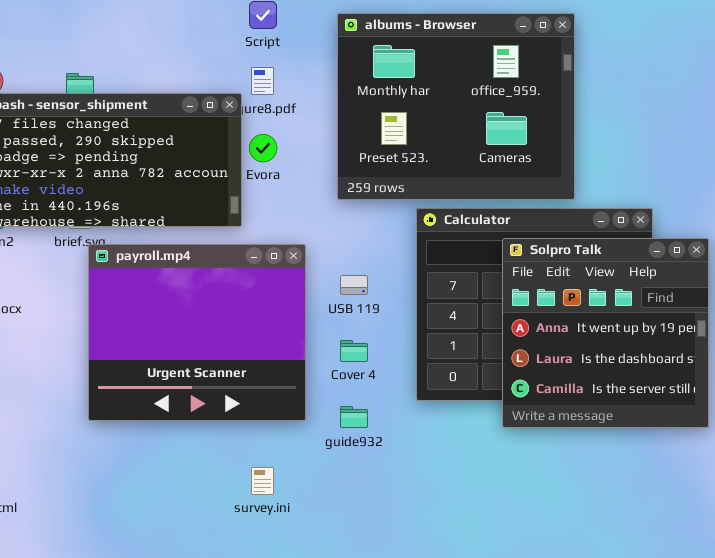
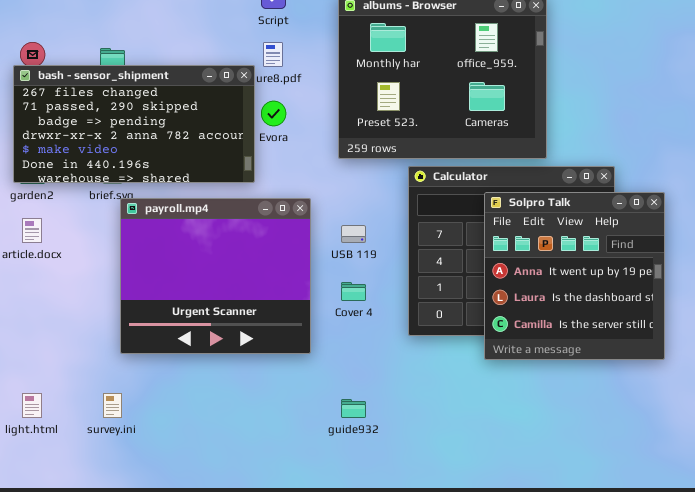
guide932: [340,406,368,428] -> [341,399,366,418], moved
survey.ini: [251,467,274,495] -> [103,393,122,418], moved

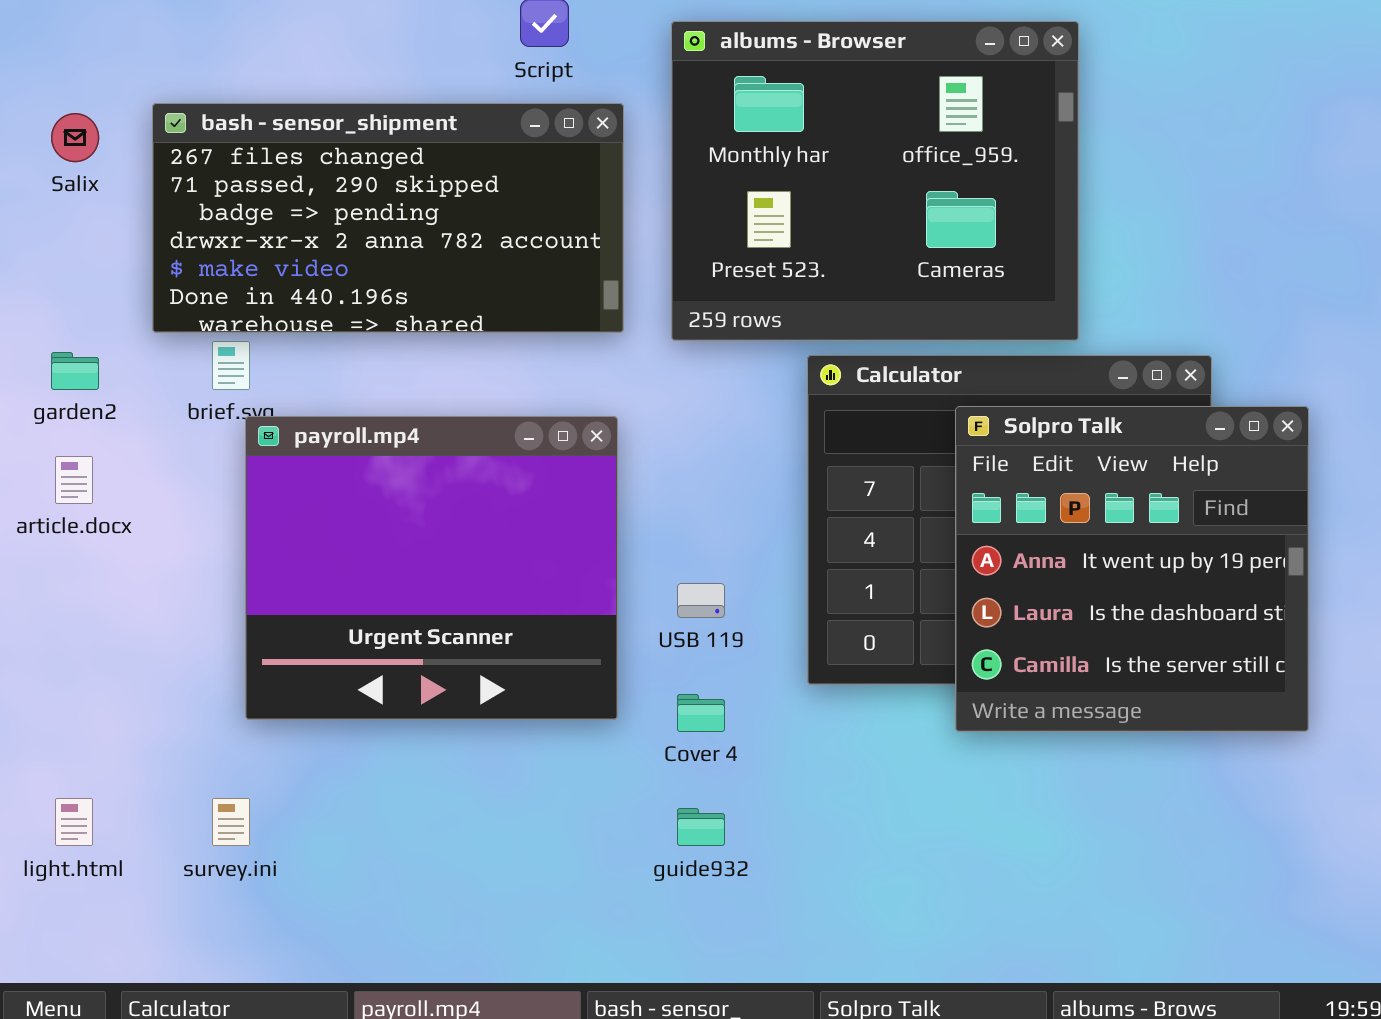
bash - sensor_shipment: [13,65,255,183] -> [152,103,624,333], moved
USB 119: [341,225,366,243] -> [677,583,725,618], moved
Cover 4: [341,282,366,301] -> [677,694,725,732], moved

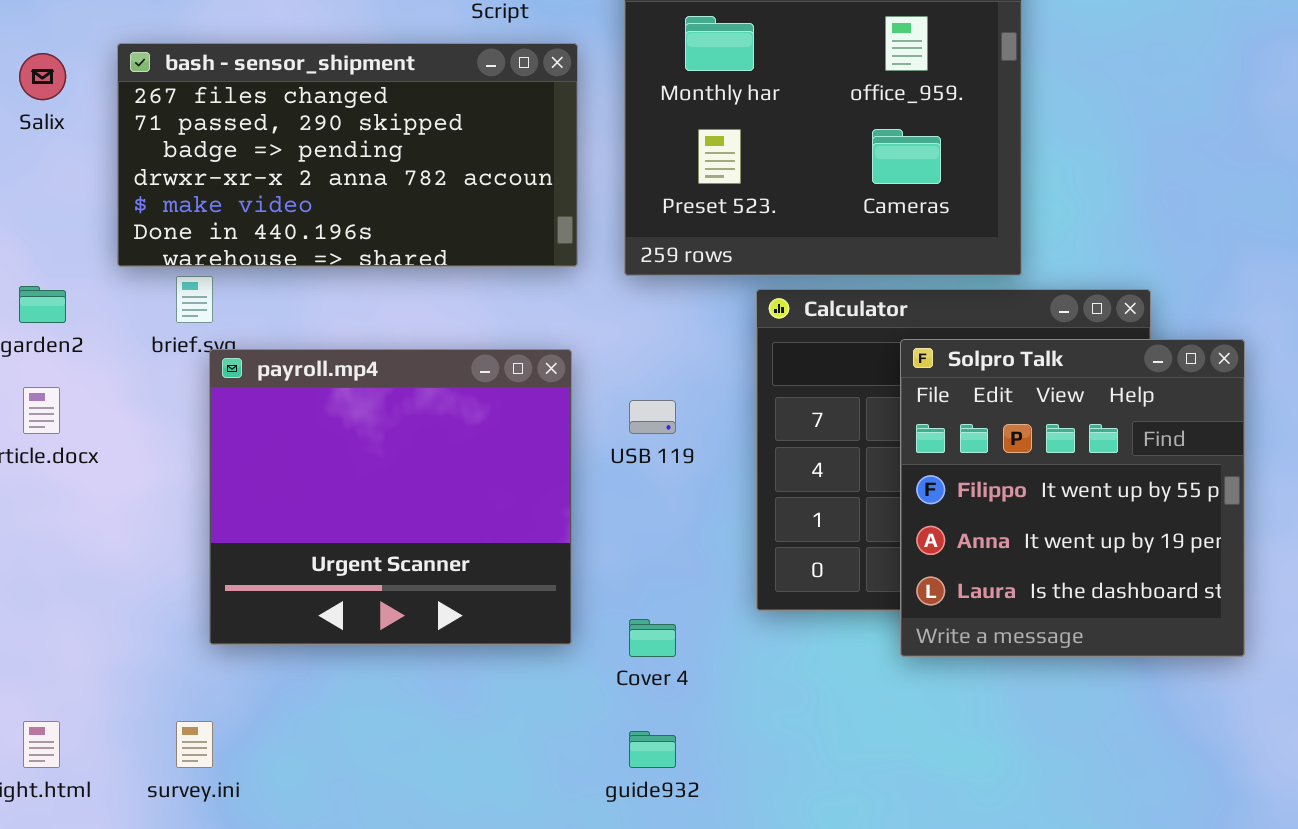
Solpro Talk: [955,406,1309,732] -> [900,339,1245,657], scrolled up 1 row
USB 119: [677,583,725,618] -> [629,400,676,434], moved

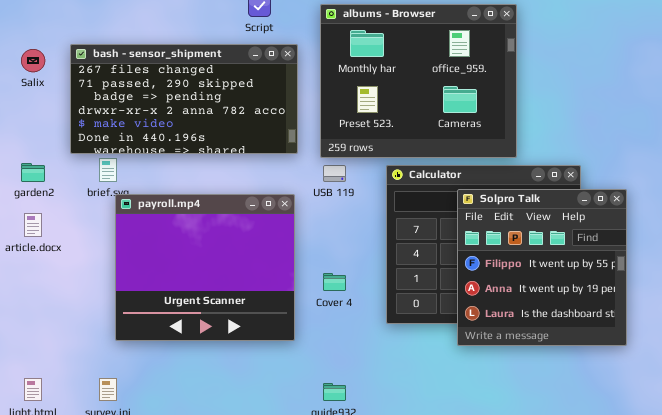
USB 119: [629,400,676,434] -> [323,165,346,182], moved
Cover 4: [629,619,676,657] -> [323,273,346,291], moved

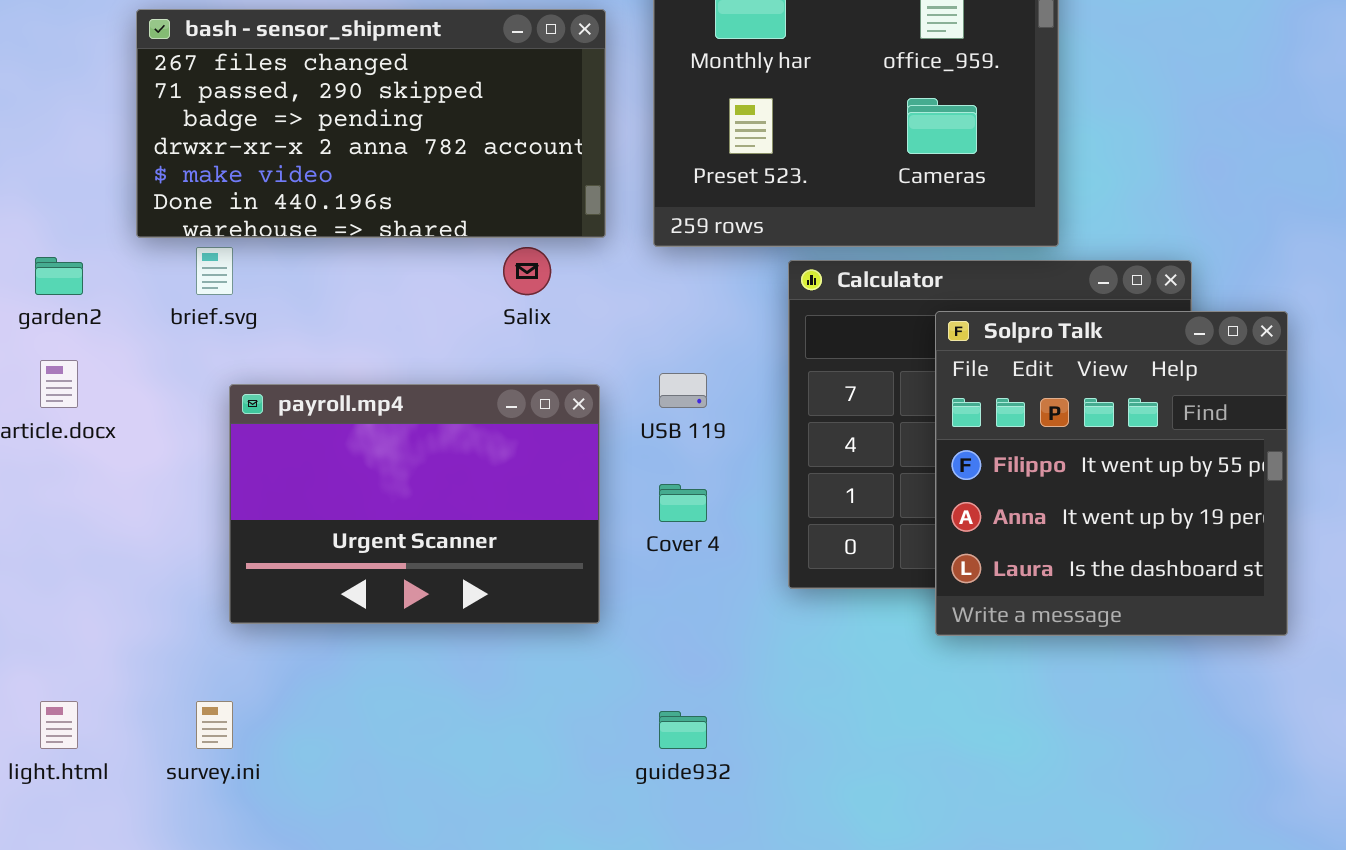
Salix: [21,49,45,72] -> [503,247,551,295], moved
USB 119: [323,165,346,182] -> [659,373,707,408], moved
payroll.mp4: [115,194,295,341] -> [229,384,600,624], resized

